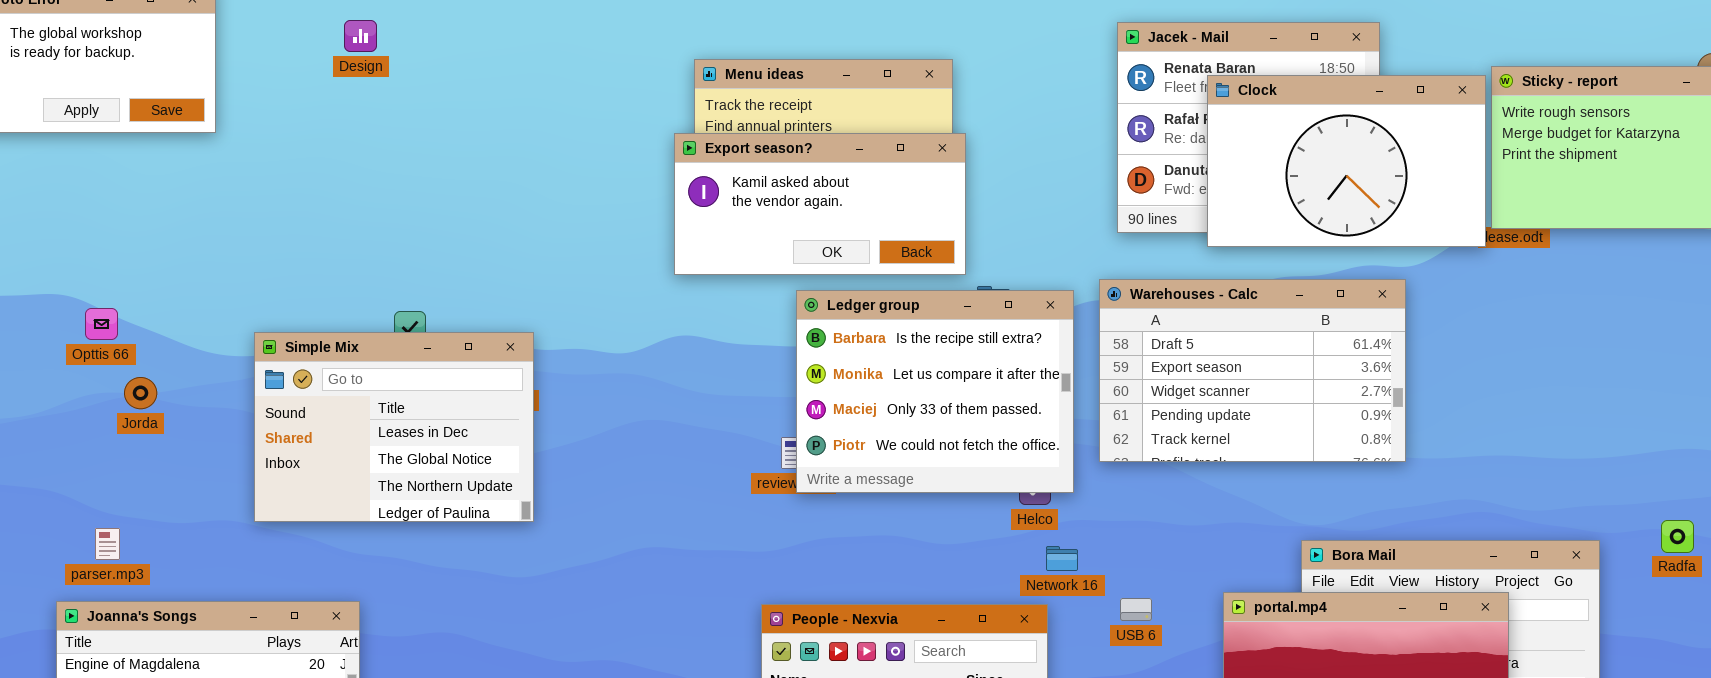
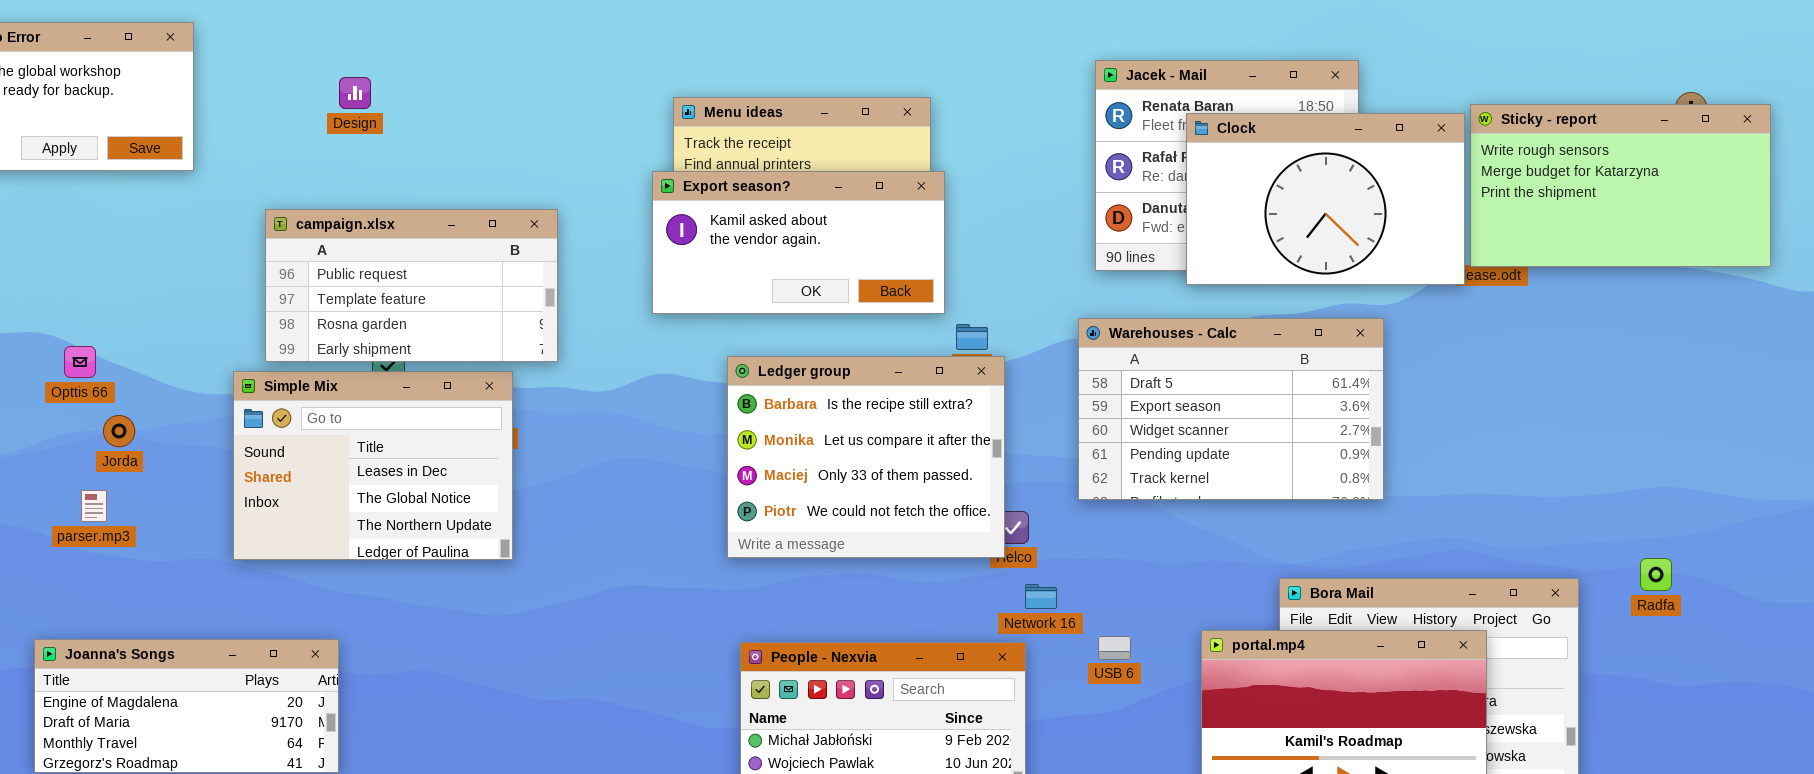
Design: [344,20,377,52] -> [339,77,371,109], moved
campaign.xlsx: none -> [265,209,558,362], opened
Ledger group: [796,290,1074,493] -> [727,356,1005,558], moved
parser.mp3: [95,528,120,560] -> [81,490,107,522], moved

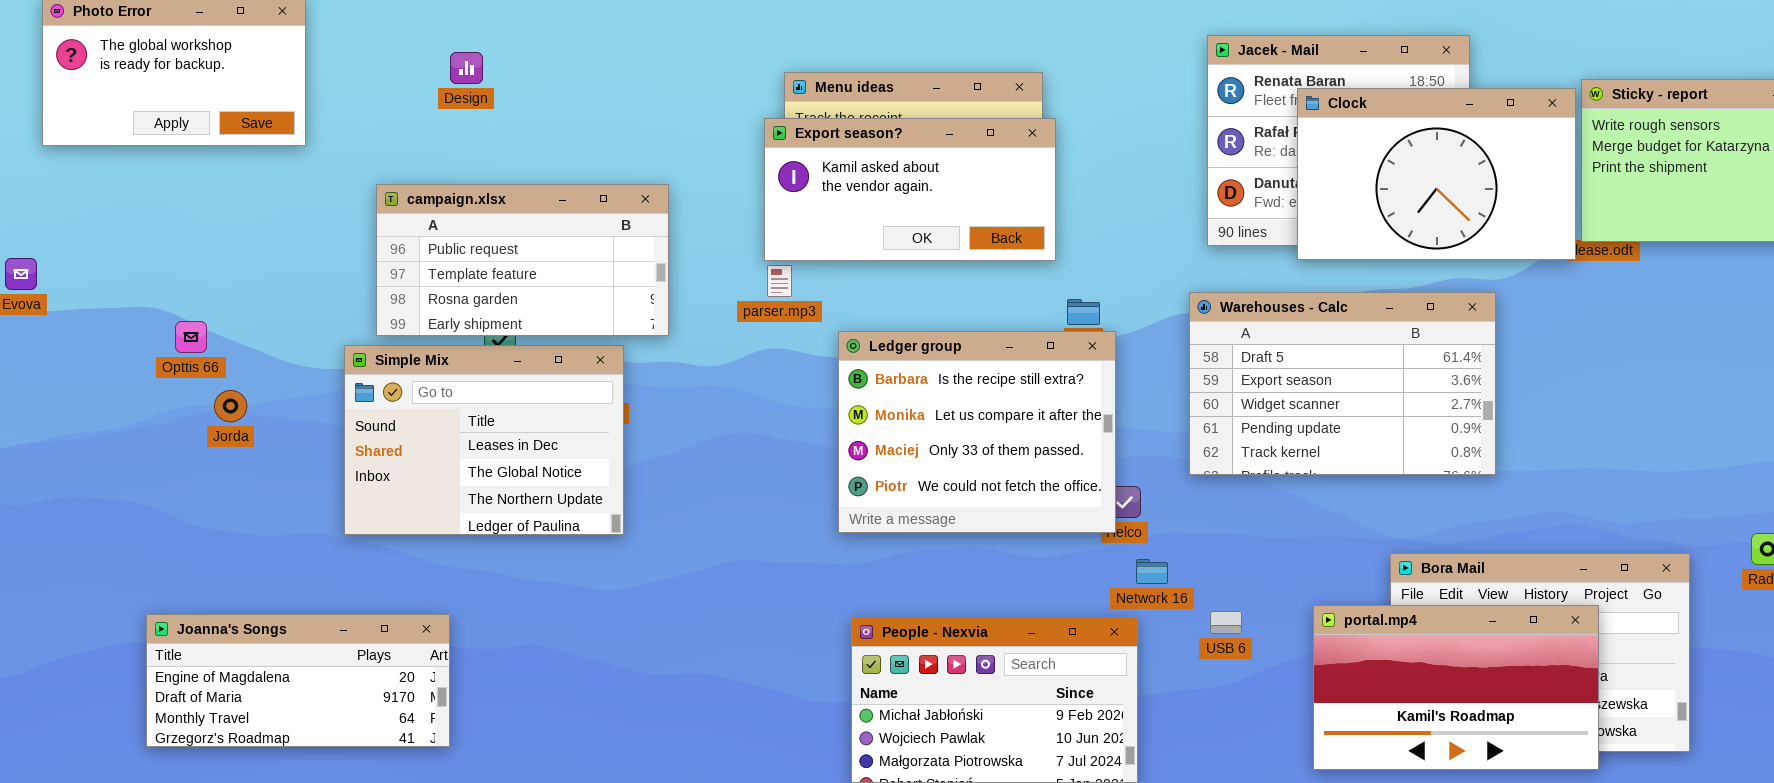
Export season?: [652,171,945,314] -> [764,118,1056,261], moved
parser.mp3: [81,490,107,522] -> [767,265,792,297], moved

